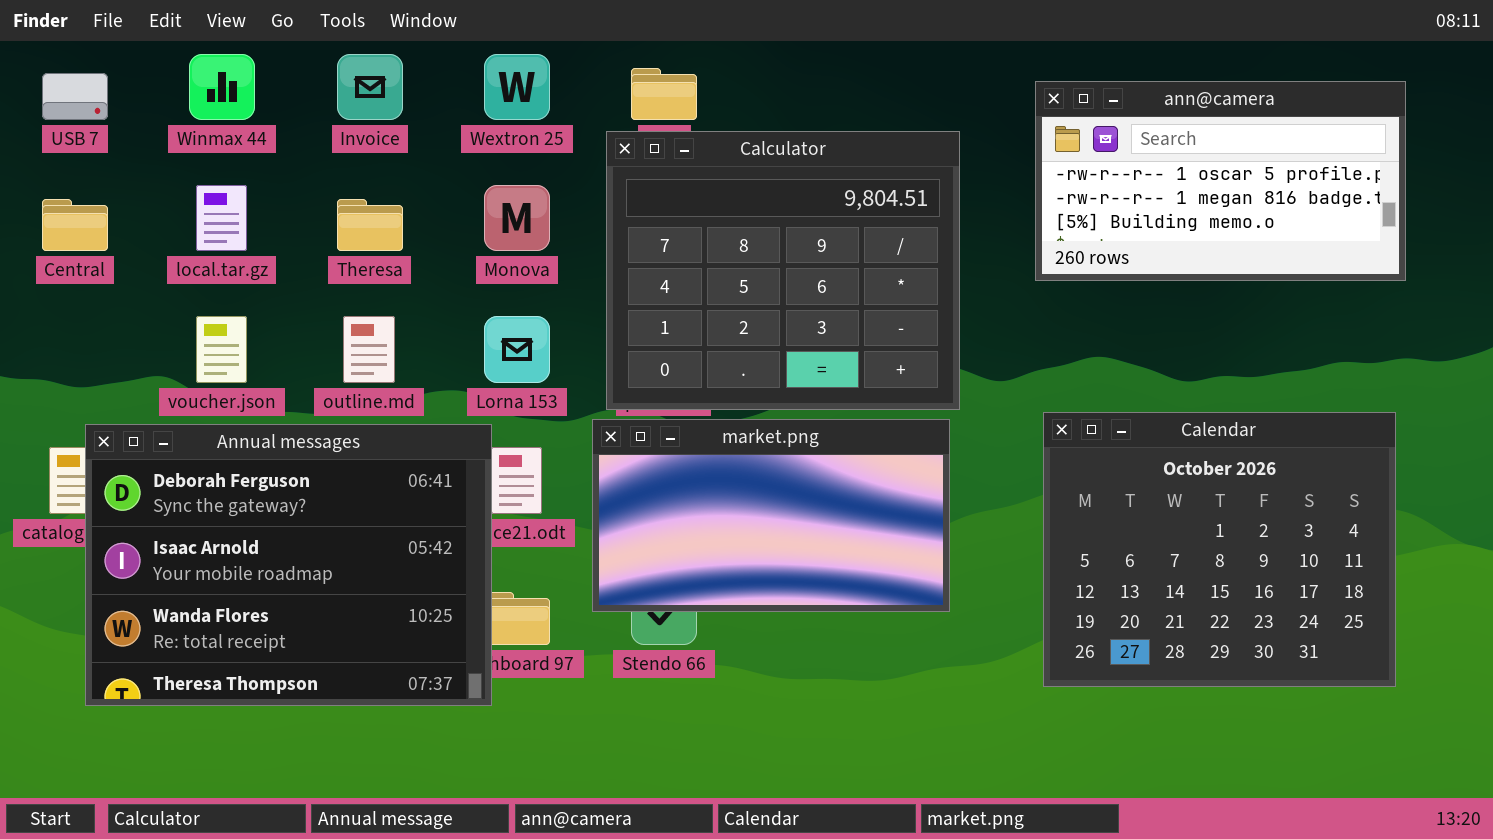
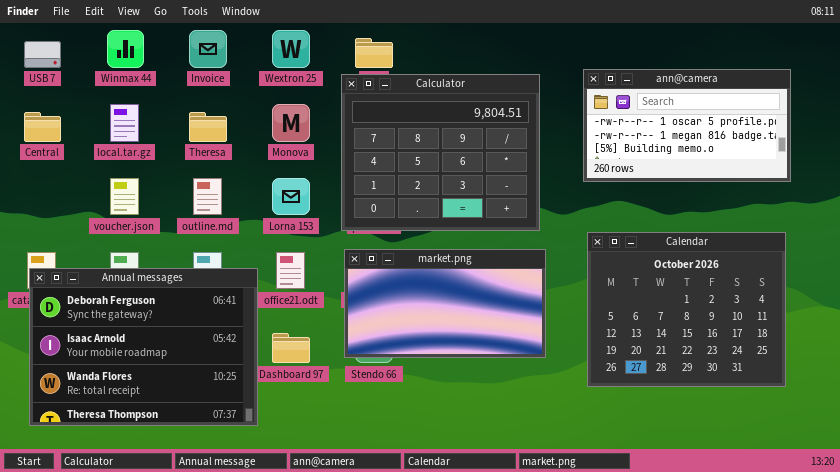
ann@camera: [1035,81,1406,281] -> [583,69,791,182], moved
market.png: [592,419,950,612] -> [344,249,546,358], moved
Annual messages: [85,424,492,706] -> [29,268,258,426], moved

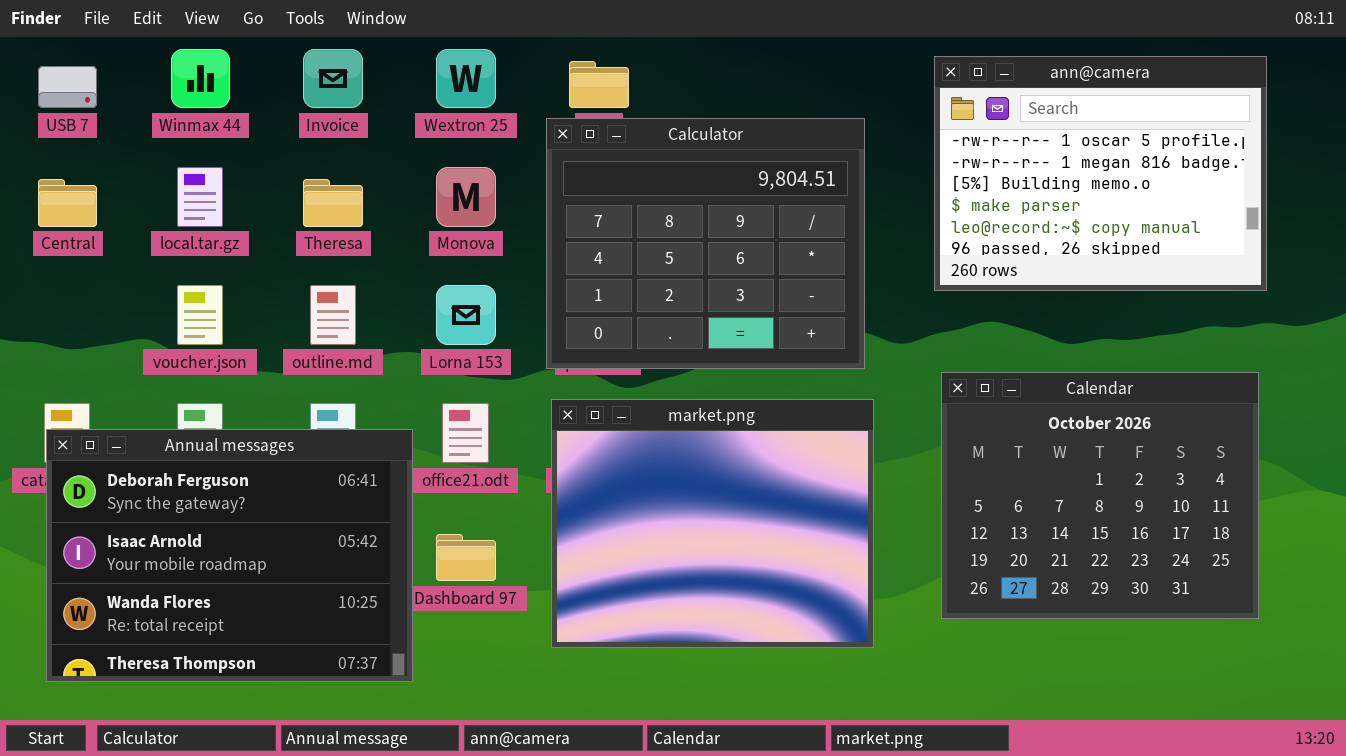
ann@camera: [583,69,791,182] -> [934,56,1267,291], resized
market.png: [344,249,546,358] -> [551,399,874,648], resized

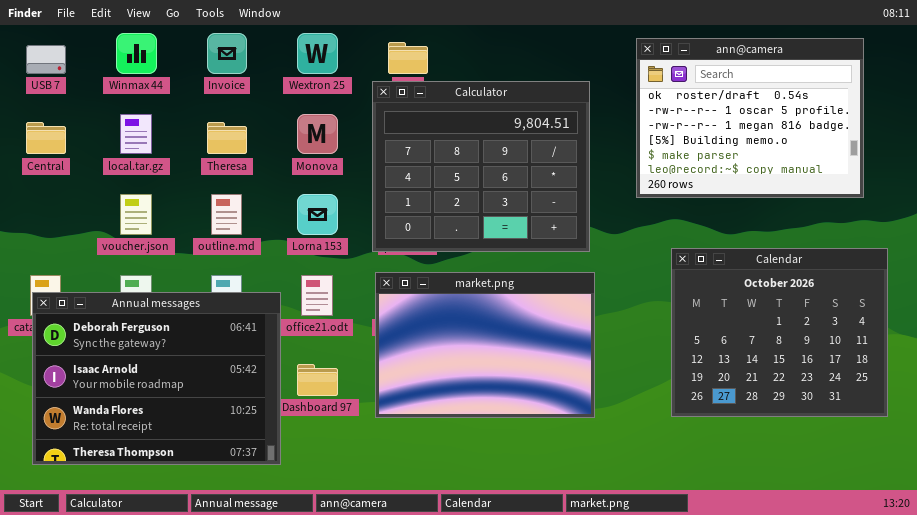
ann@camera: [934,56,1267,291] -> [636,38,864,198], scrolled up 1 row
Calendar: [941,372,1259,619] -> [671,248,888,417], moved
market.png: [551,399,874,648] -> [375,272,595,418], resized

